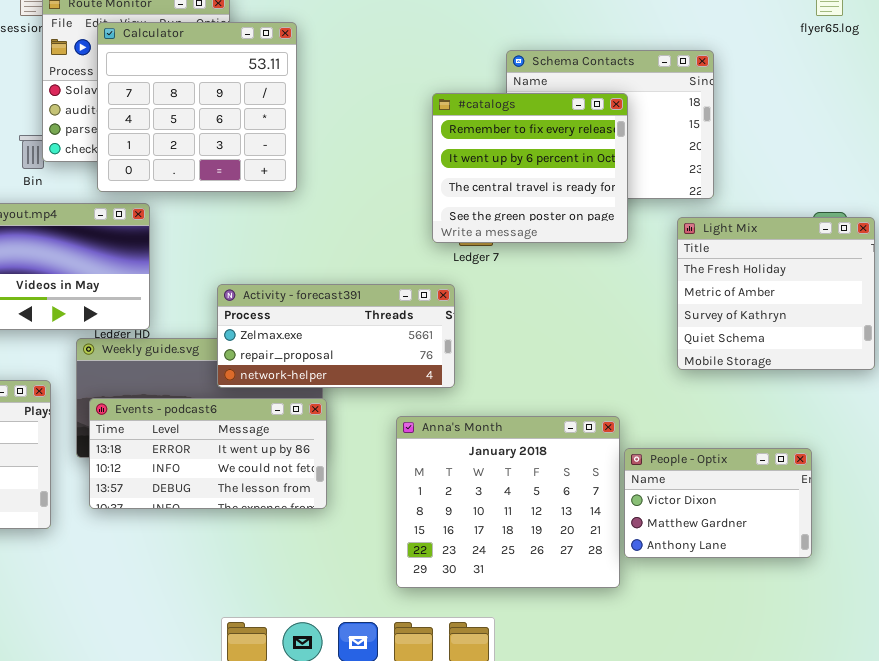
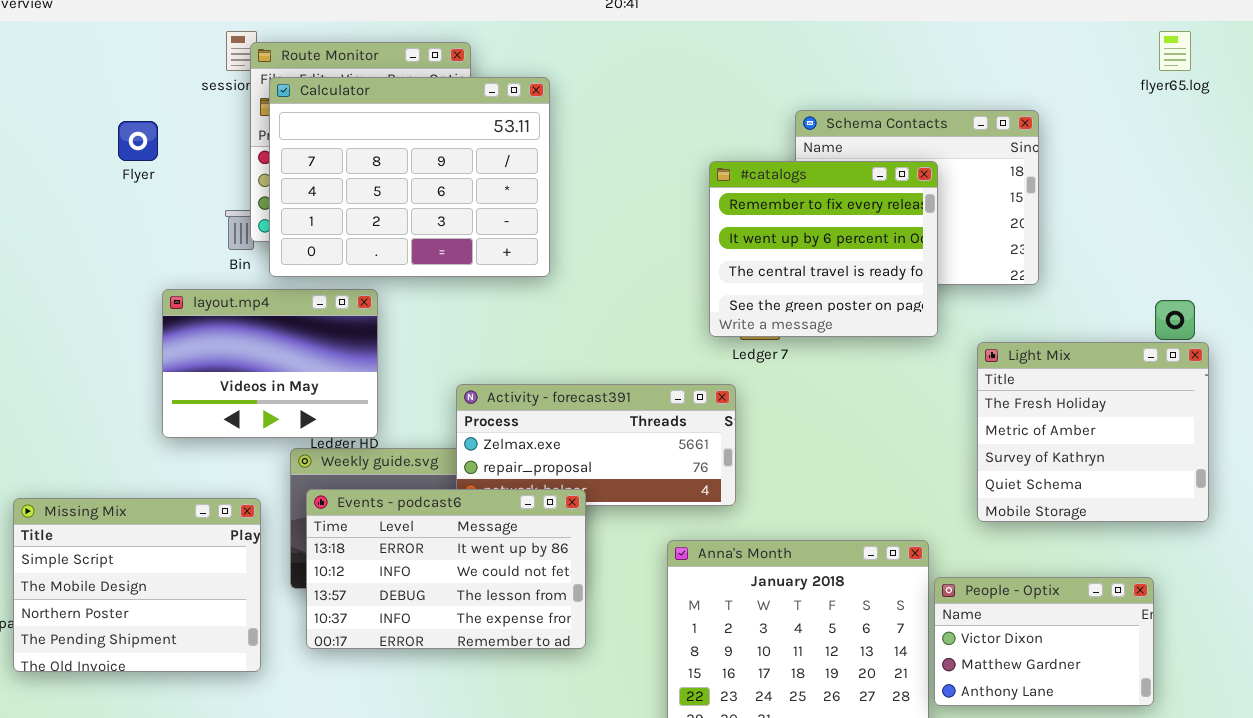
Calculator: [97,22,297,192] -> [269,77,550,277], resized
Light Mix: [677,217,875,370] -> [977,342,1209,522], moved
Events - podcast6: [89,398,327,509] -> [306,489,586,649], resized

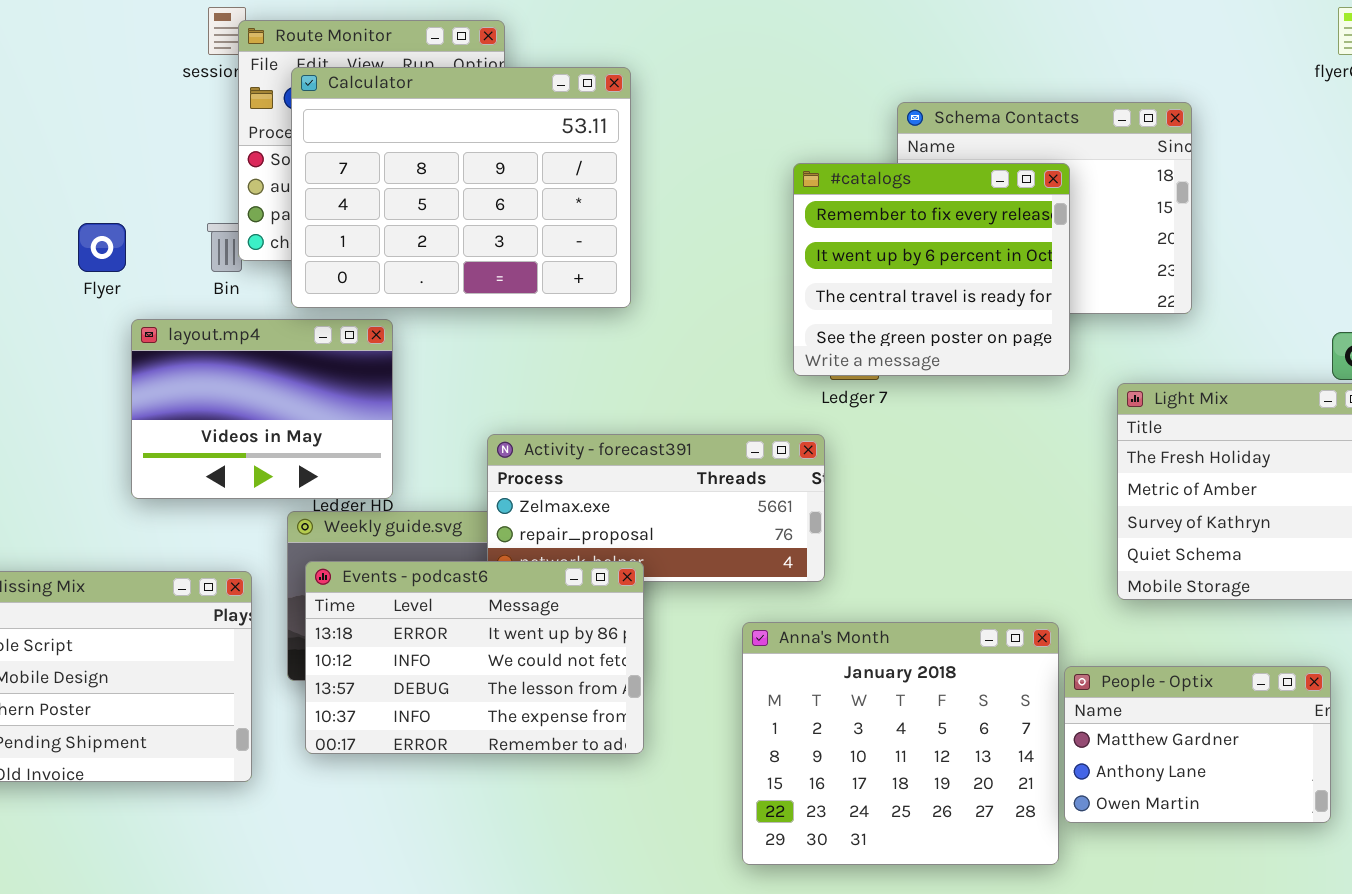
Calculator: [269,77,550,277] -> [291,67,631,308], moved
Flyer: [118,121,158,161] -> [78,223,126,272], moved
People - Optix: [934,577,1154,706] -> [1064,666,1331,823], scrolled down 1 row

